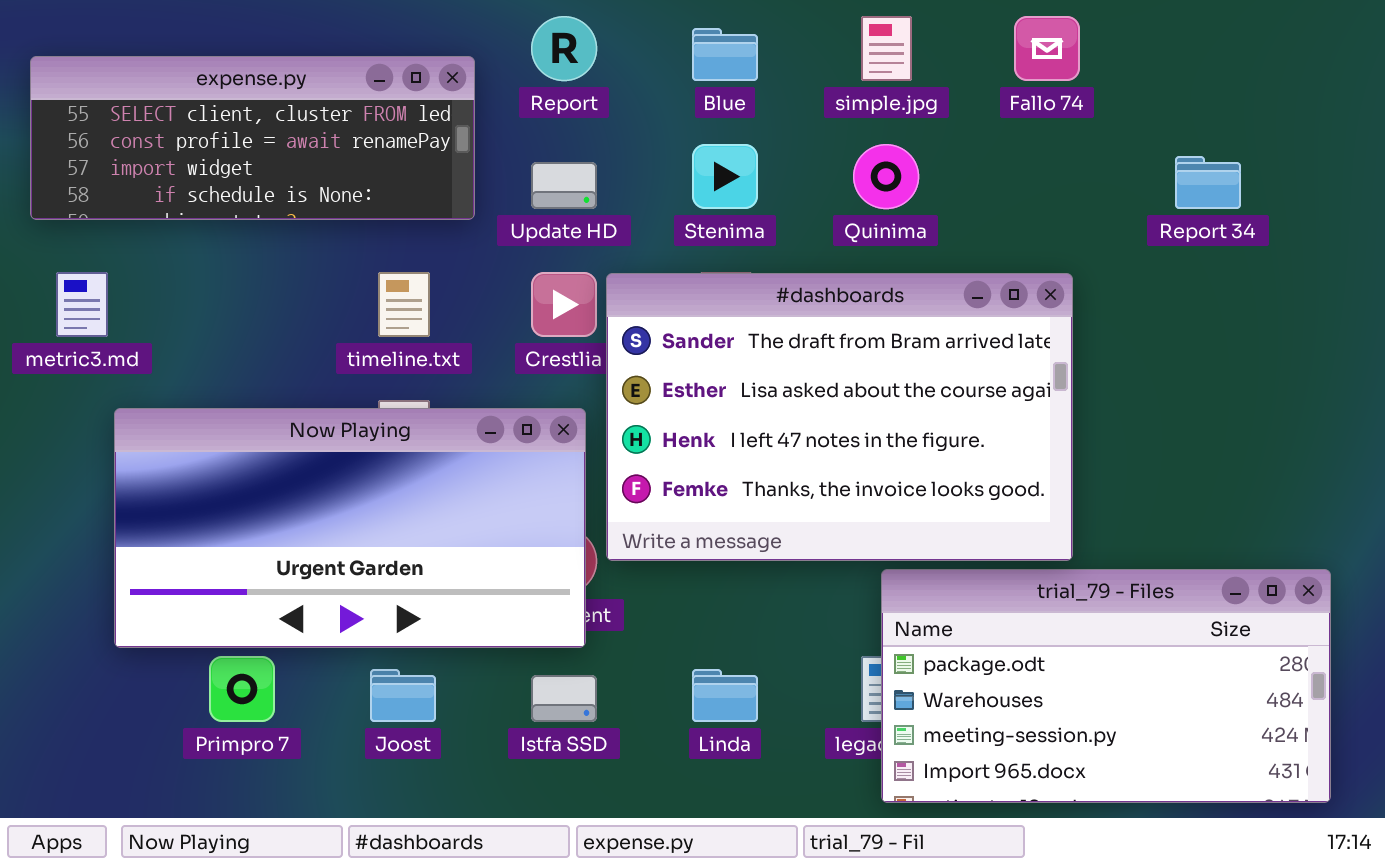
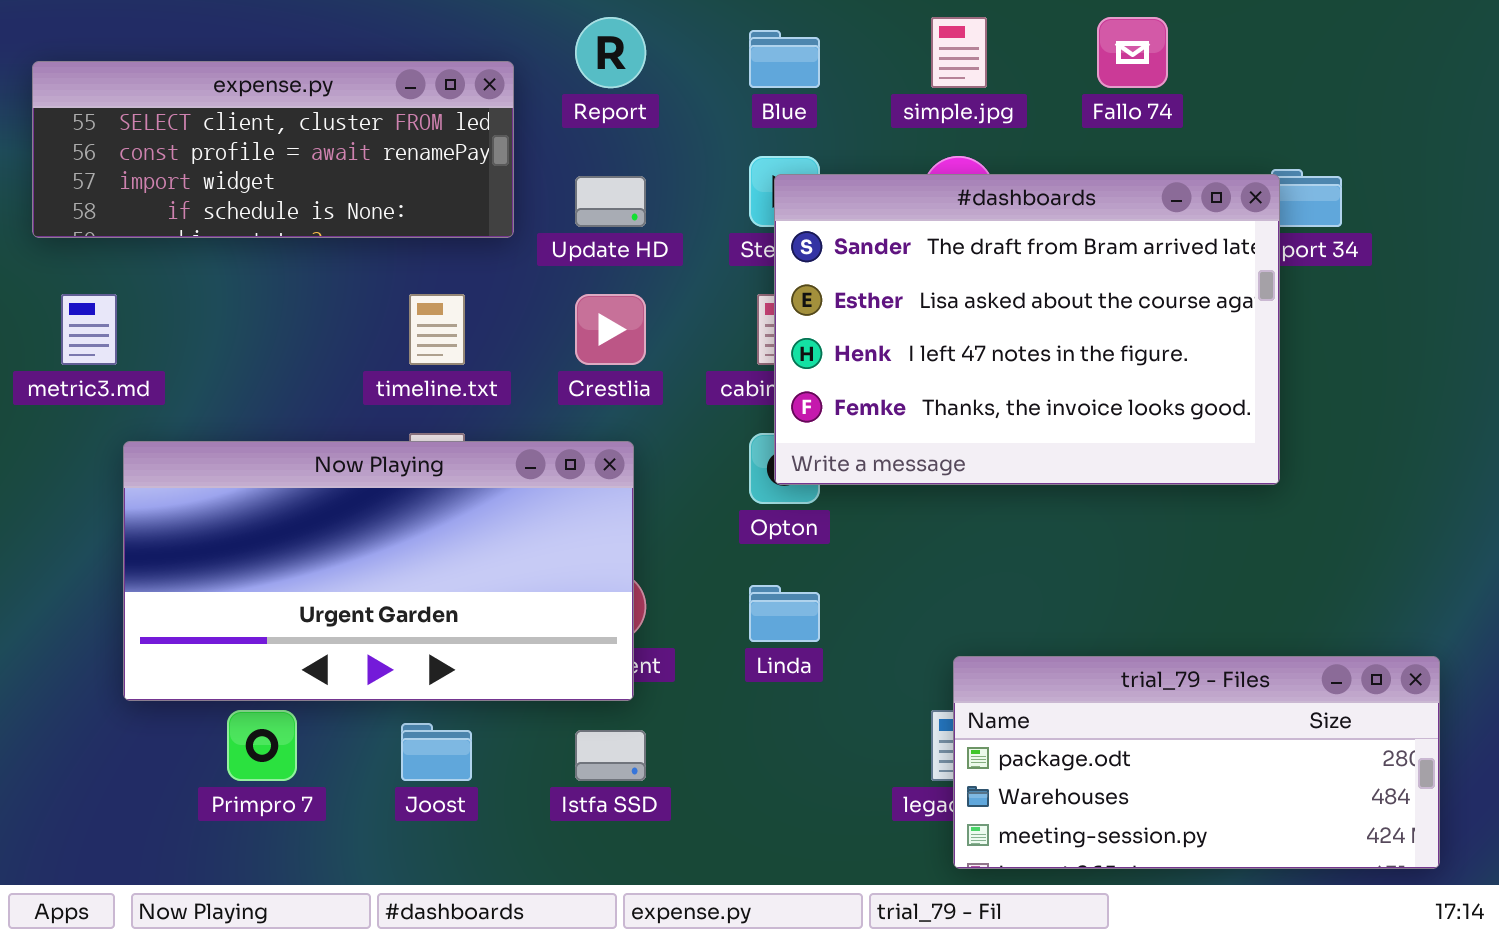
#dashboards: [606,273,1073,561] -> [774,174,1280,485], moved
trial_79 - Files: [881,569,1331,803] -> [953,656,1440,869], resized
Linda: [692,669,758,722] -> [749,585,820,642], moved

